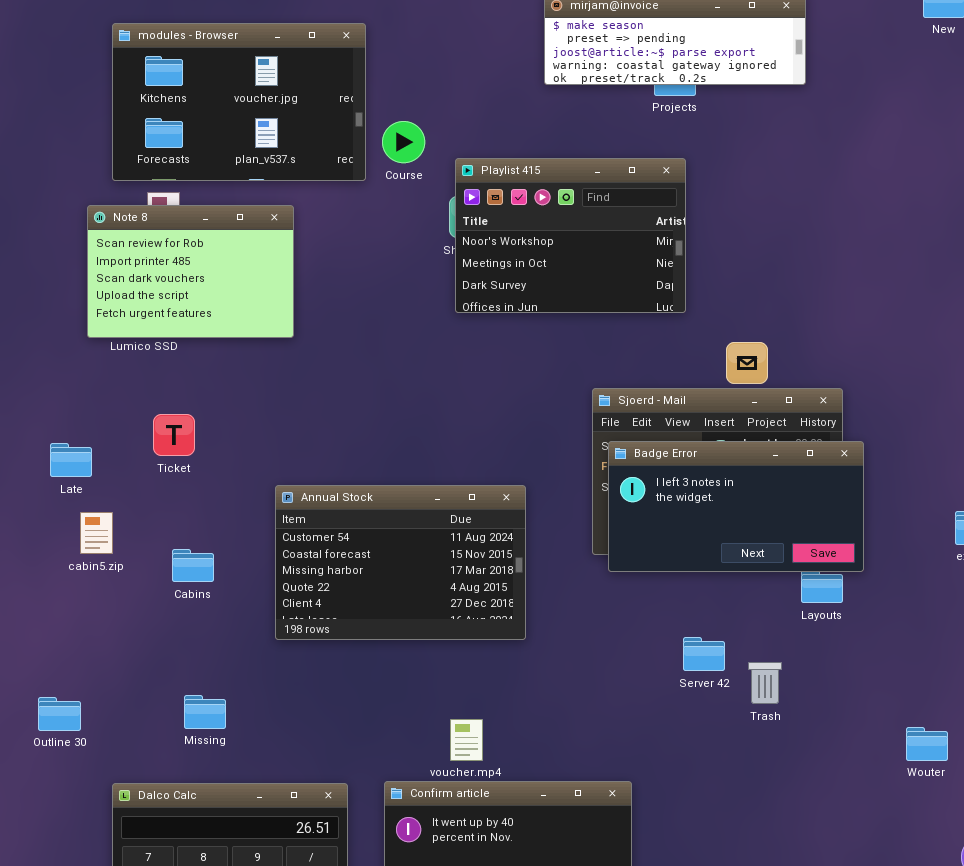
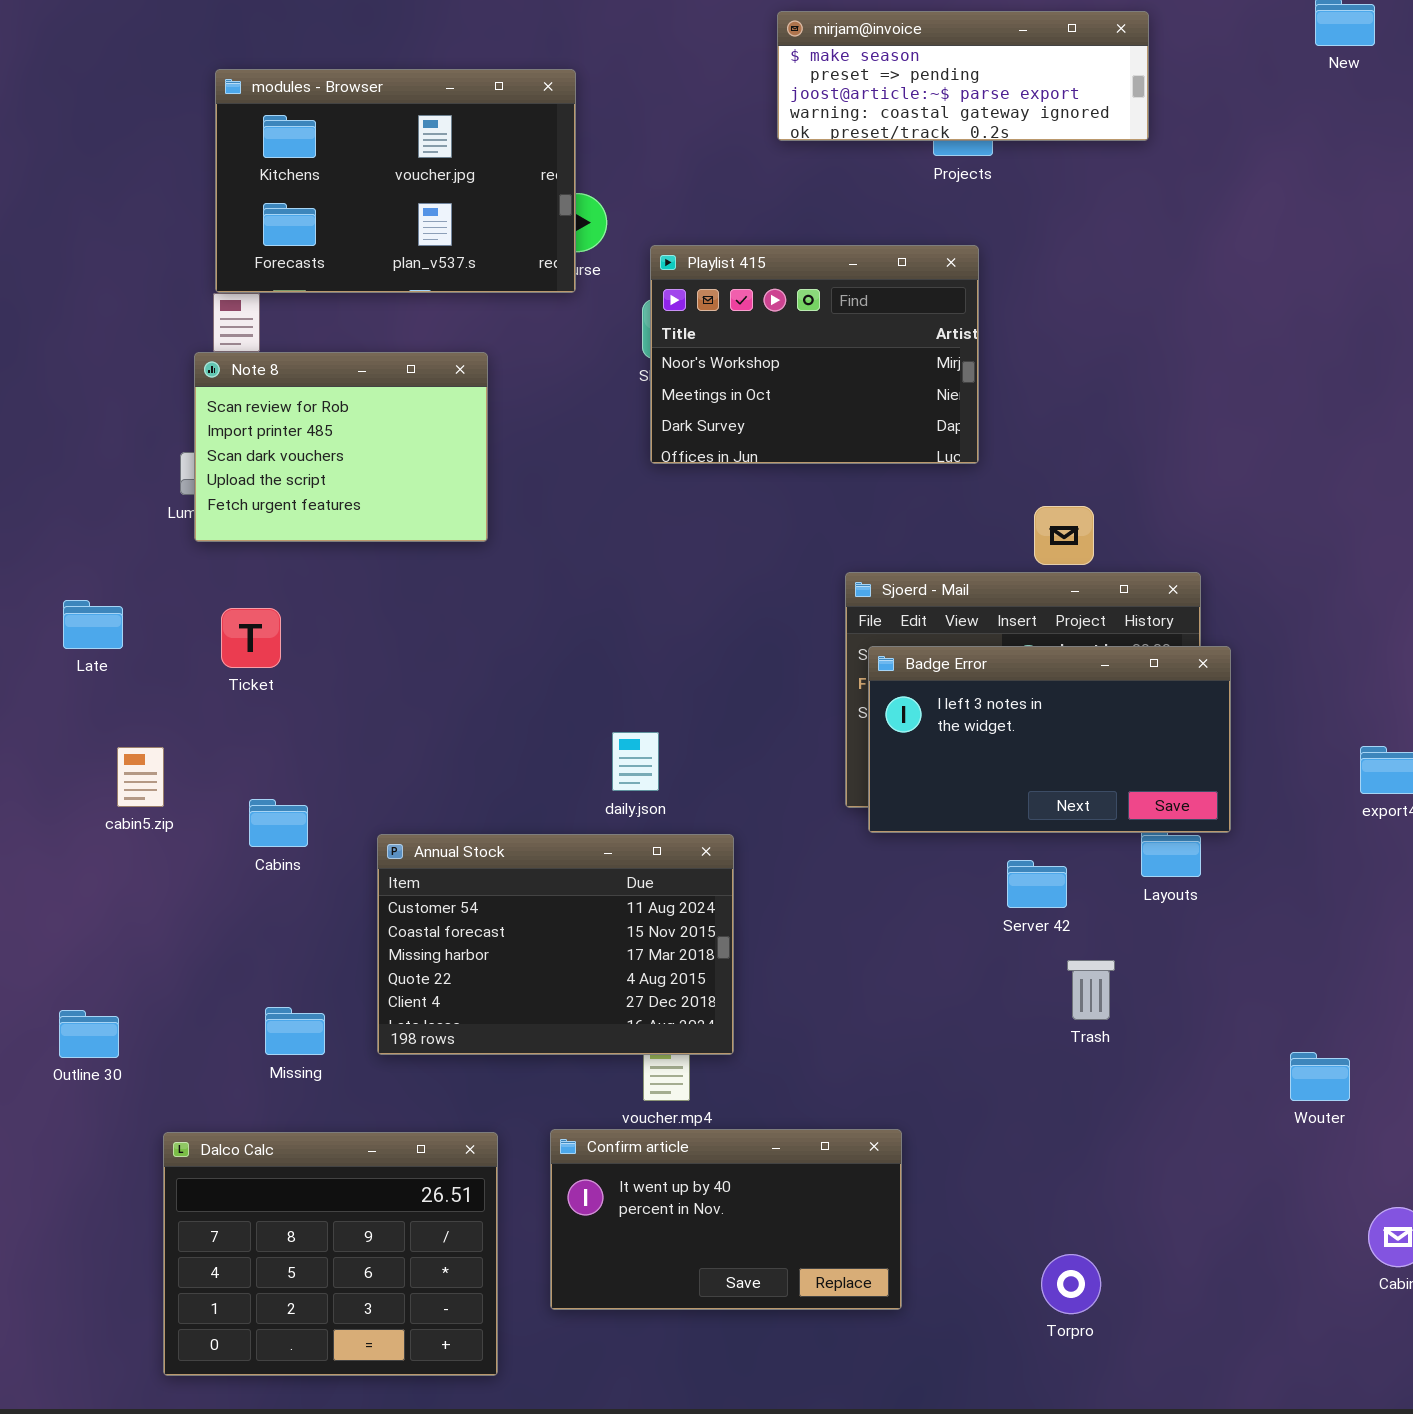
modules - Browser: [112,23,366,181] -> [215,69,576,293], moved
Note 8: [87,205,294,338] -> [194,352,488,542], moved
Late: [50,443,92,477] -> [63,600,123,649], moved
Annual Stock: [275,485,526,640] -> [377,834,734,1055], moved
Server 42: [683,637,725,671] -> [1007,860,1067,908], moved

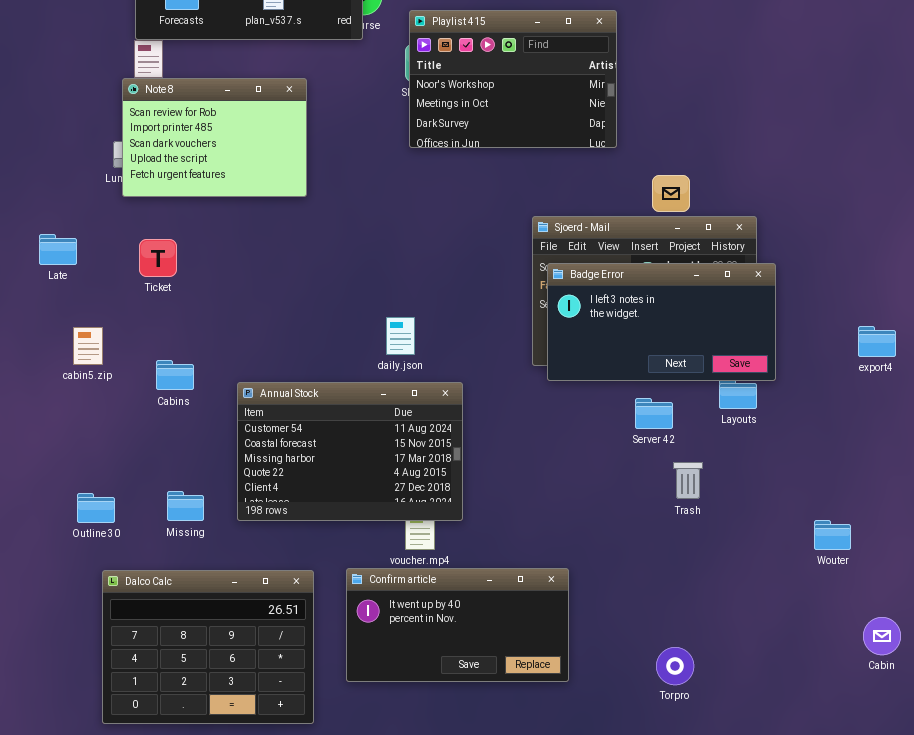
Outline 30: [59,1010,119,1058] -> [77,493,115,523], moved

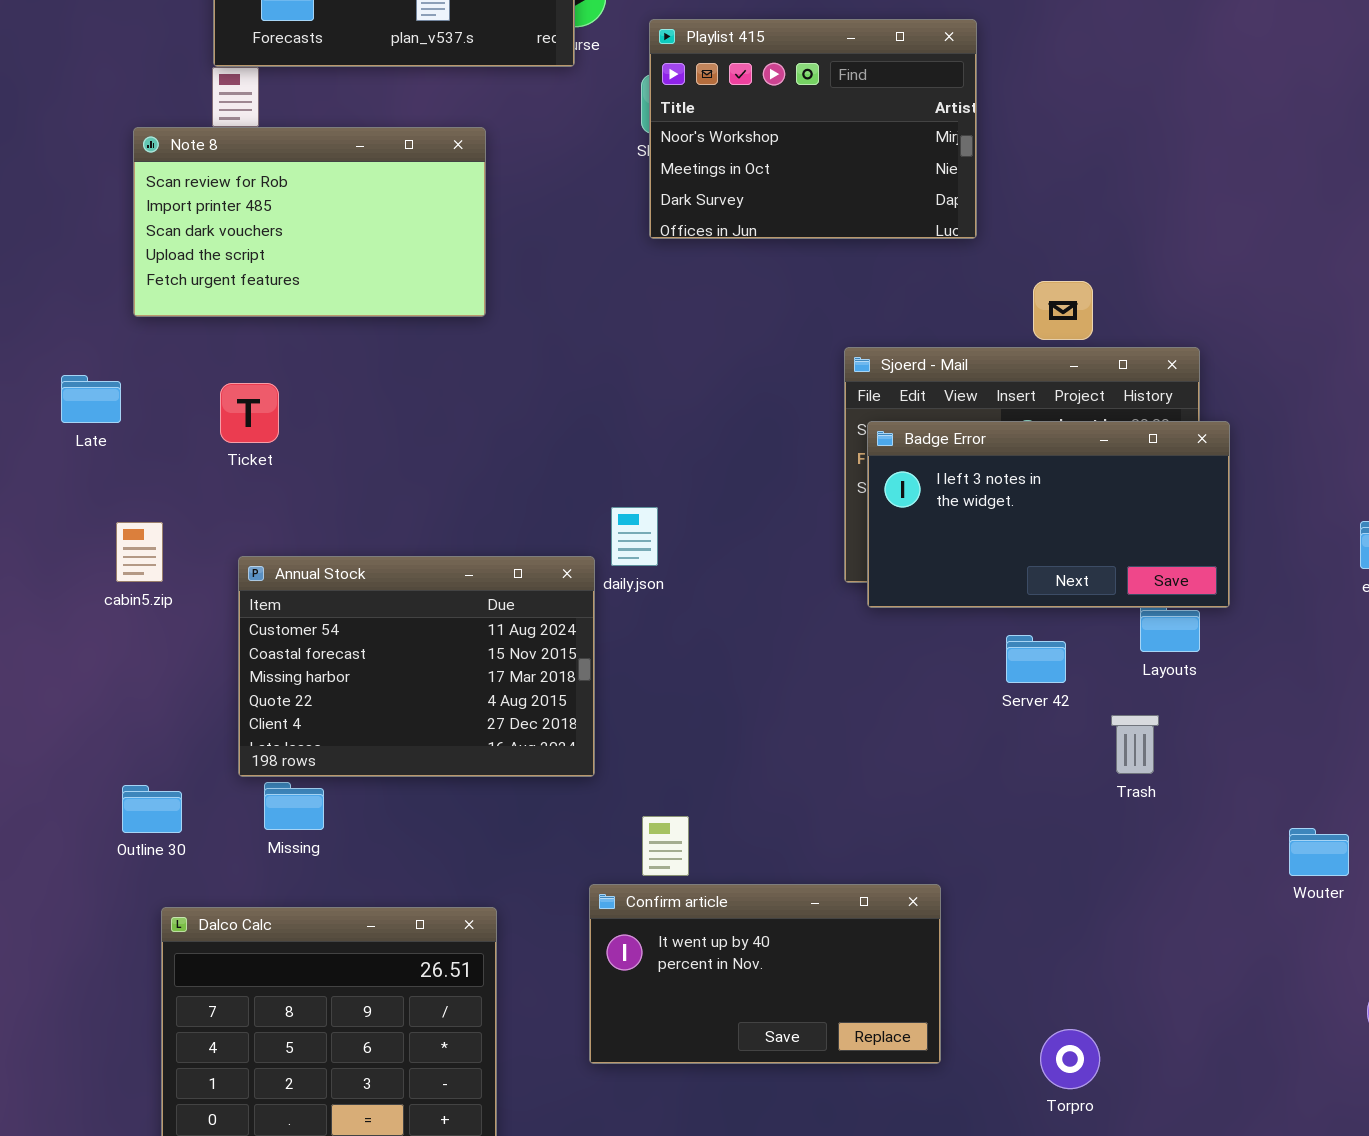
Note 8: [122,78,307,197] -> [133,127,486,317], resized
Annual Stock: [237,382,463,521] -> [238,556,595,777], moved
Trash: [673,462,703,499] -> [1111,715,1159,774], moved
Confirm article: [346,568,569,682] -> [589,884,941,1064], moved

